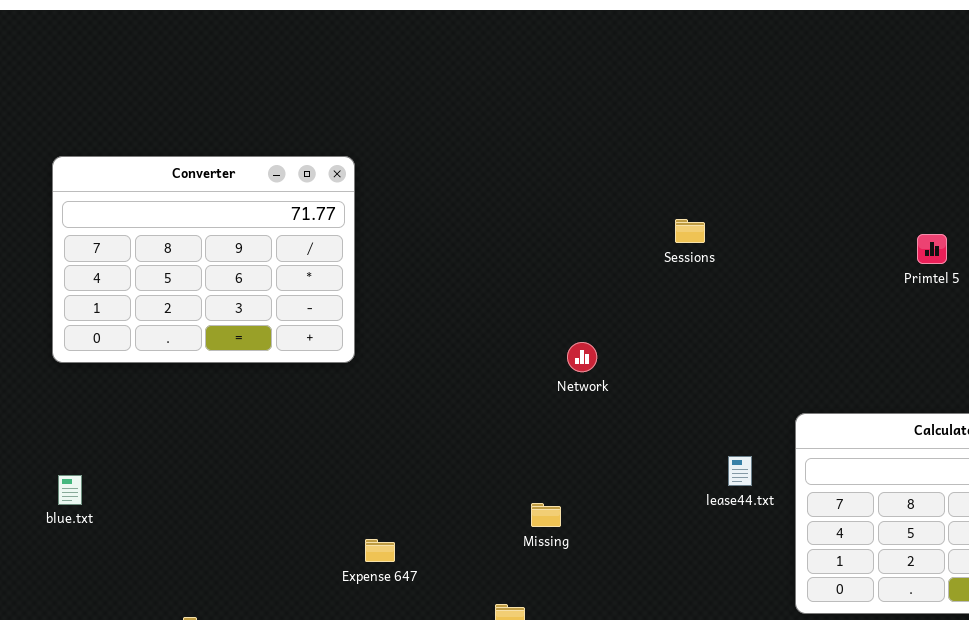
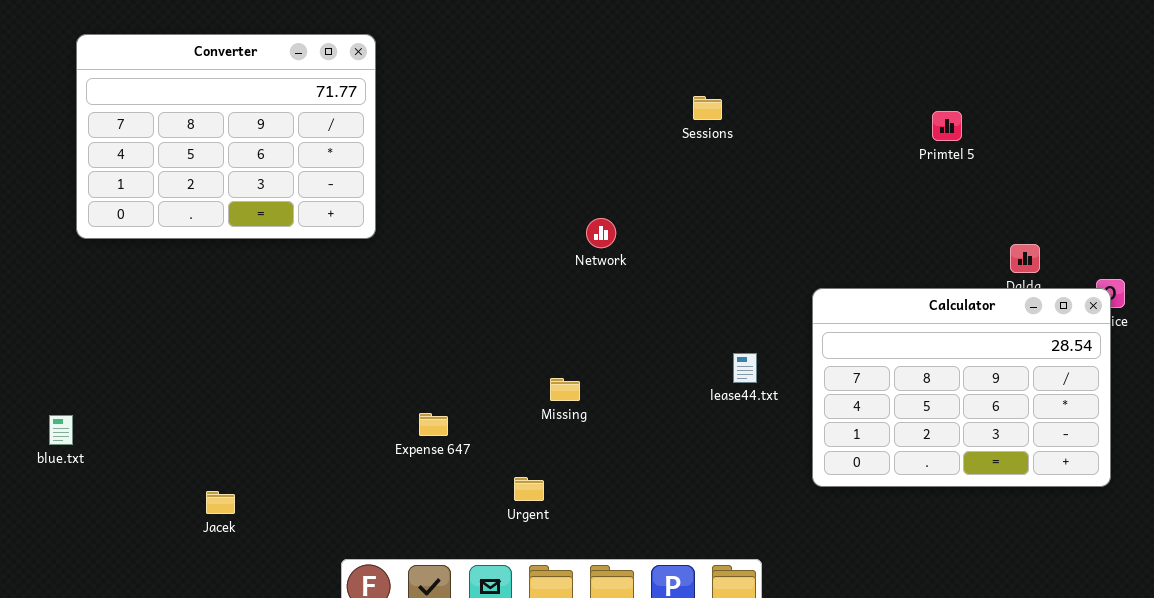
lease44.txt: [728,456,752,486] -> [733,353,757,383], moved
blue.txt: [58,475,82,505] -> [49,415,73,445], moved
Expense 647: [365,539,395,562] -> [419,413,448,436], moved

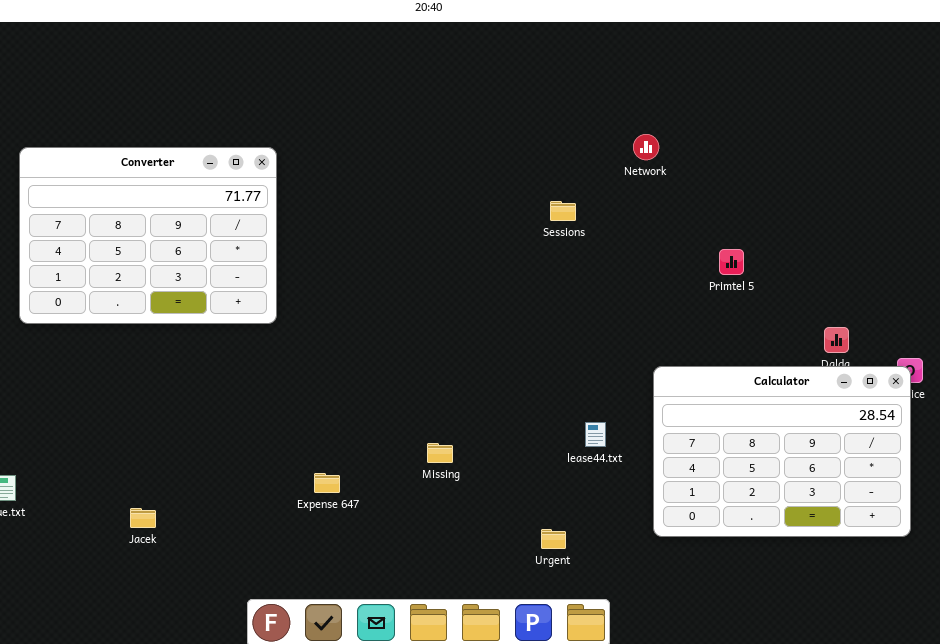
Primtel 5: [932,111,962,141] -> [719,249,744,275], moved
Network: [586,218,616,248] -> [633,134,659,160], moved
Urgent: [514,477,544,501] -> [541,529,566,549], moved
Jacek: [206,491,235,514] -> [130,508,156,528], moved

